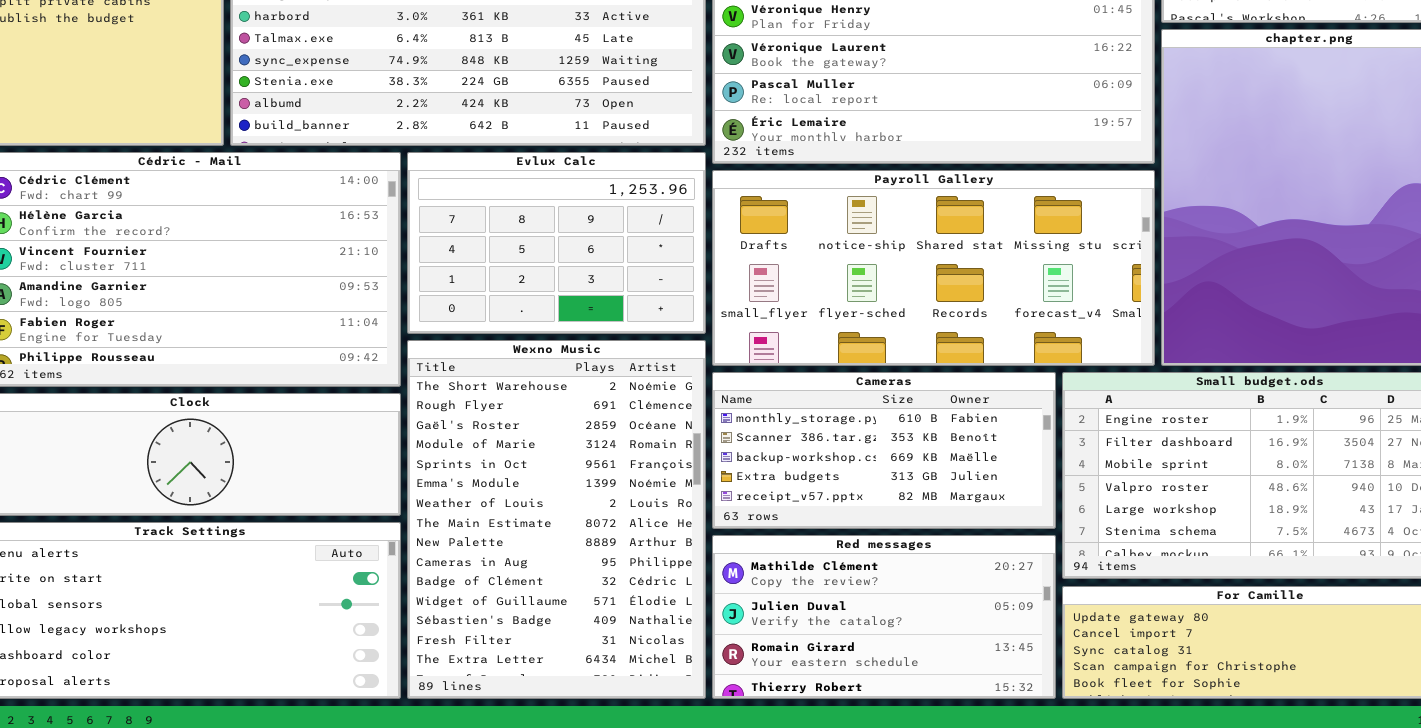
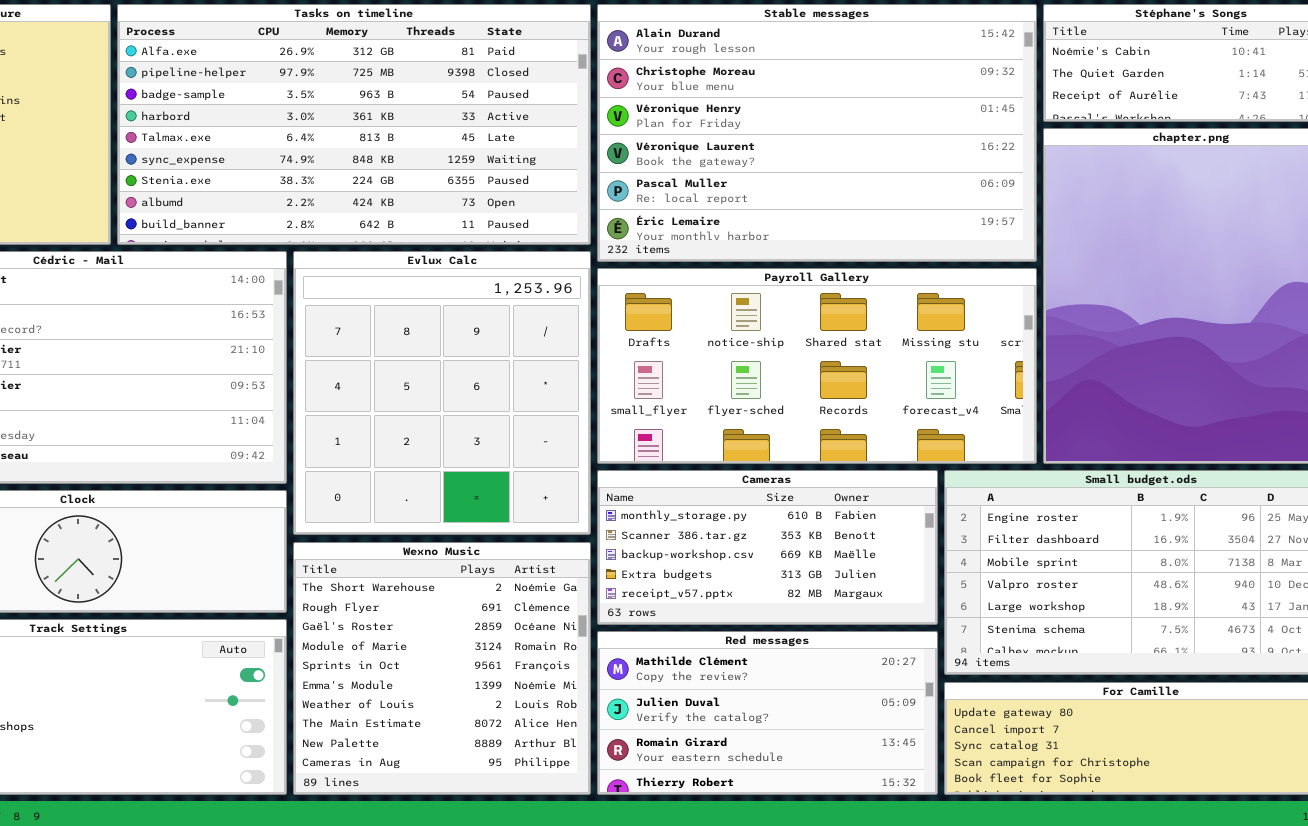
Evlux Calc: [407,152,706,334] -> [293,251,591,535], resized
Wexno Music: [407,340,706,699] -> [293,542,591,795], resized

